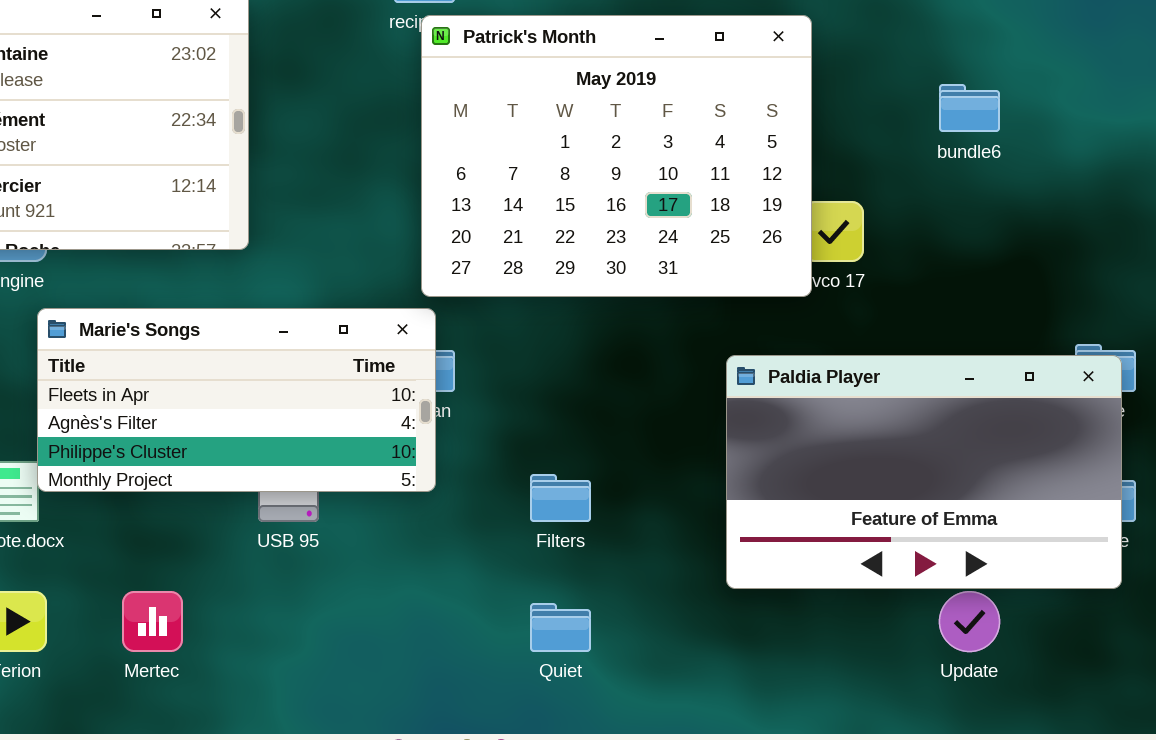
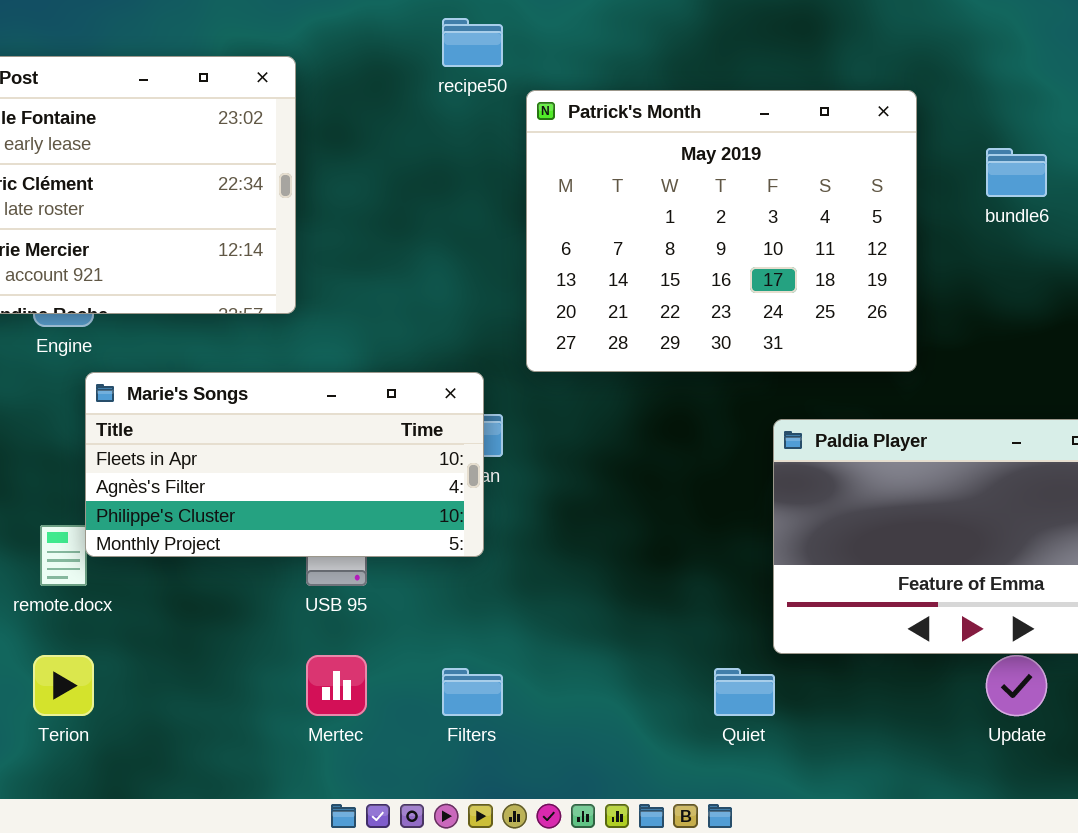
Patrick's Month: [421,15,812,297] -> [526,90,917,372], moved
Filters: [530,474,591,522] -> [442,668,503,716], moved
Mertec: [122,591,183,652] -> [306,655,367,716], moved
Quiet: [530,603,591,652] -> [714,668,775,716], moved

